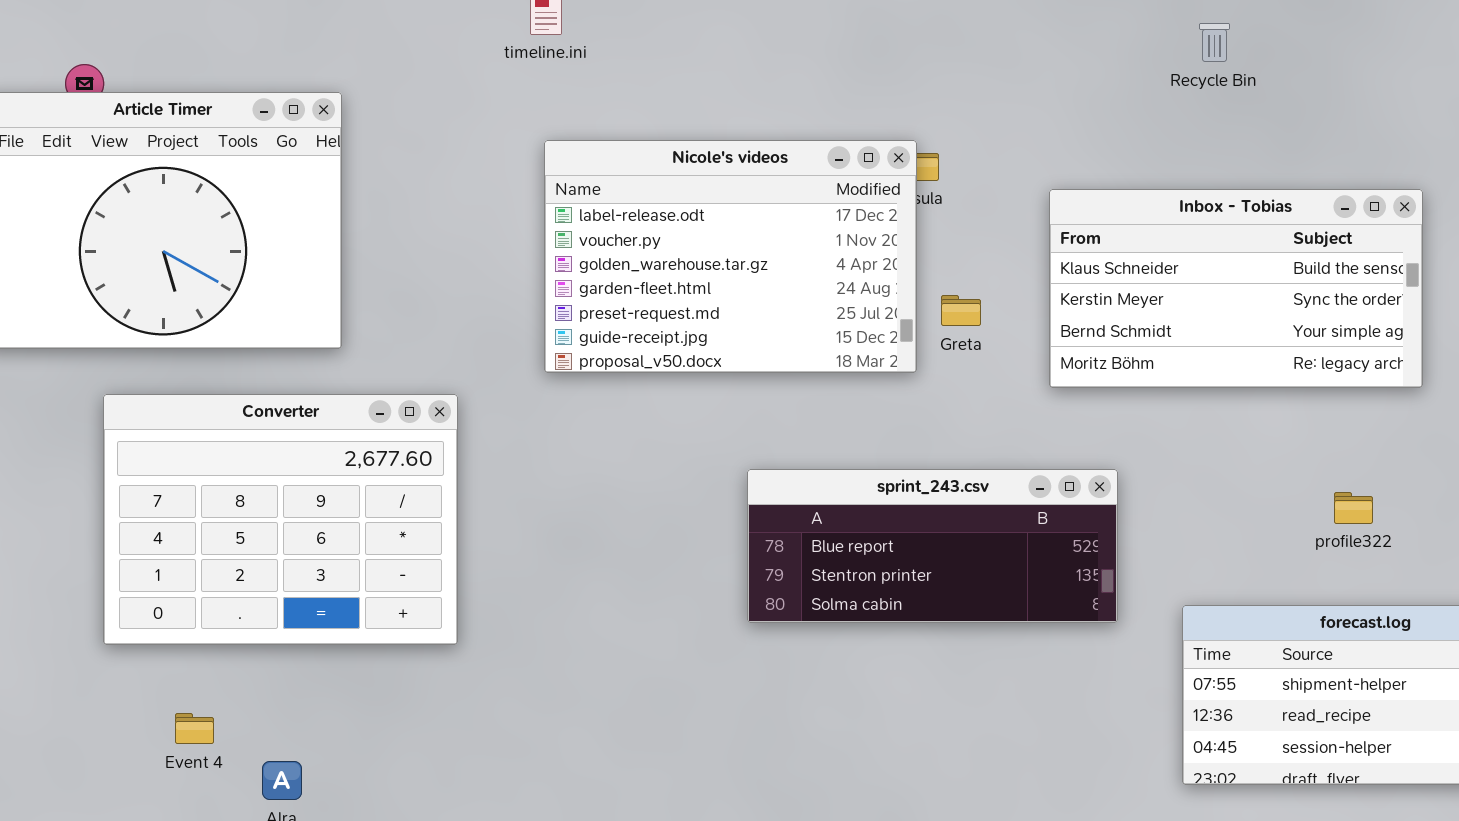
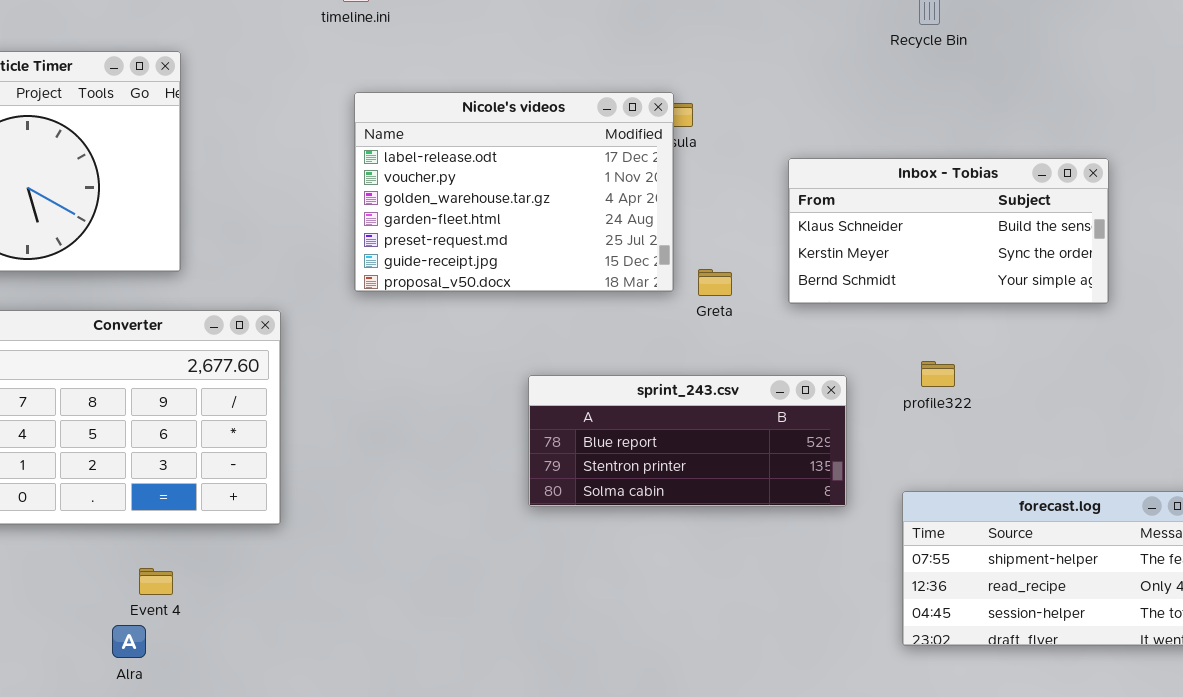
Inbox - Tobias: [1049,189,1423,388] -> [788,158,1109,304], resized
Greta: [941,295,981,326] -> [698,269,732,296], moved
profile322: [1334,492,1373,524] -> [921,361,955,387], moved
Event 4: [175,713,214,744] -> [139,568,173,595], moved

